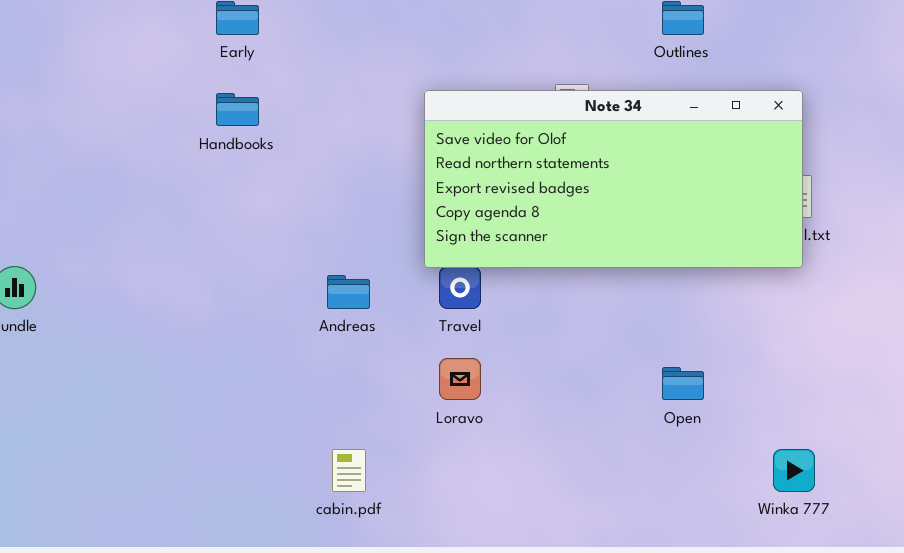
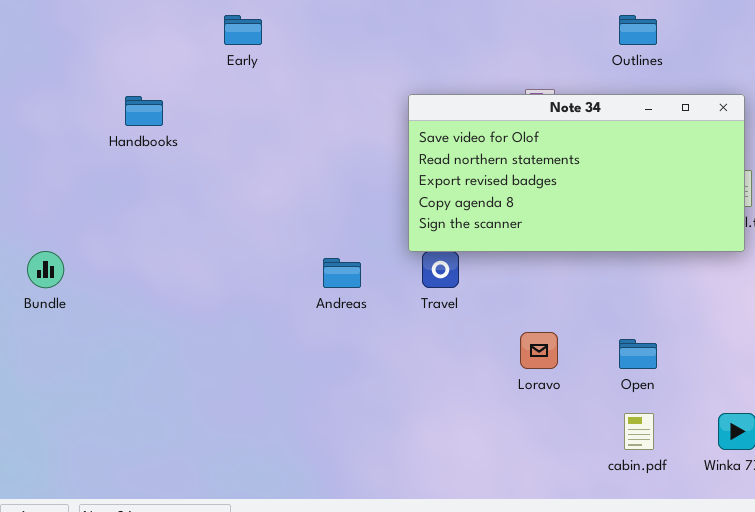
Handbooks: [216,93,259,126] -> [125,96,163,126], moved
Loravo: [439,358,481,400] -> [520,332,558,369], moved
cabin.pdf: [332,449,366,492] -> [624,413,654,450], moved

